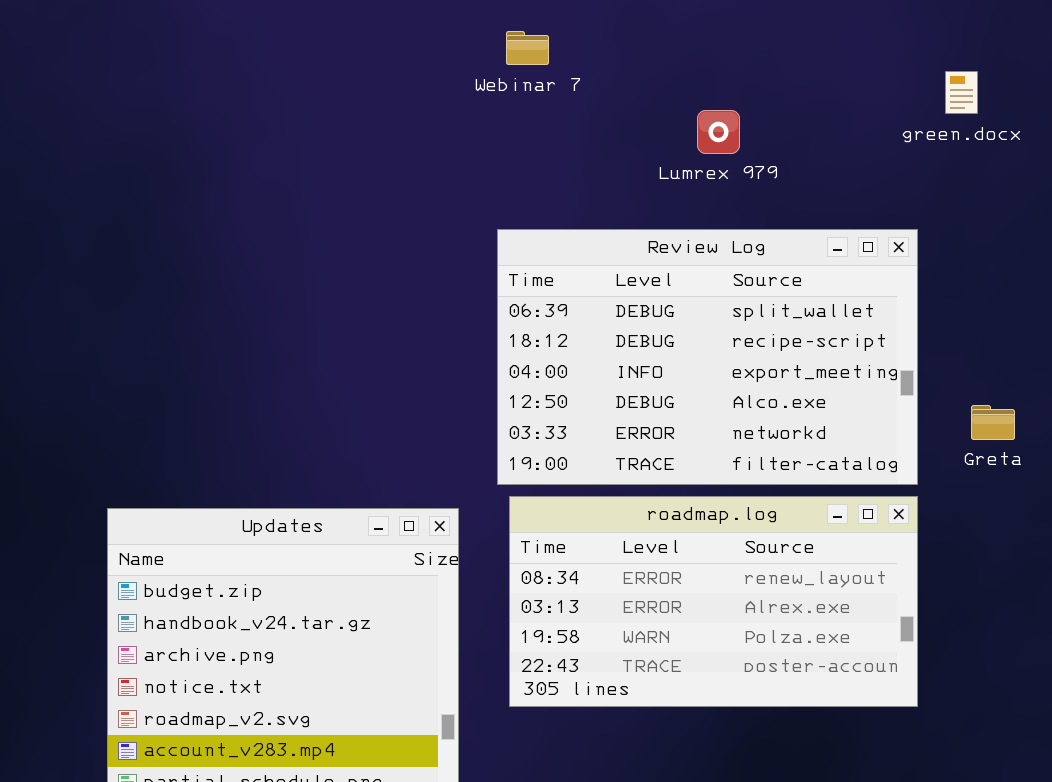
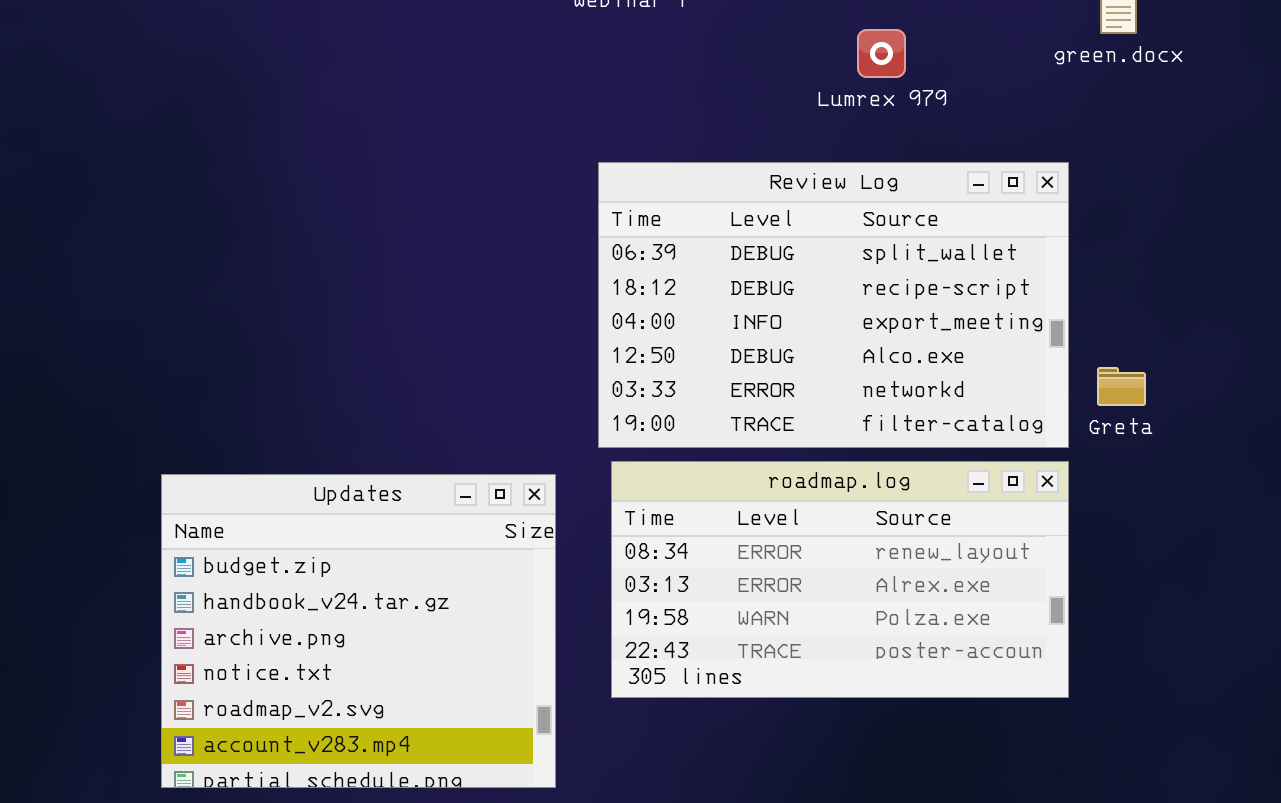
Lumrex 979: [697,110,740,154] -> [857,29,906,78], moved
Greta: [971,405,1015,440] -> [1097,367,1146,406], moved

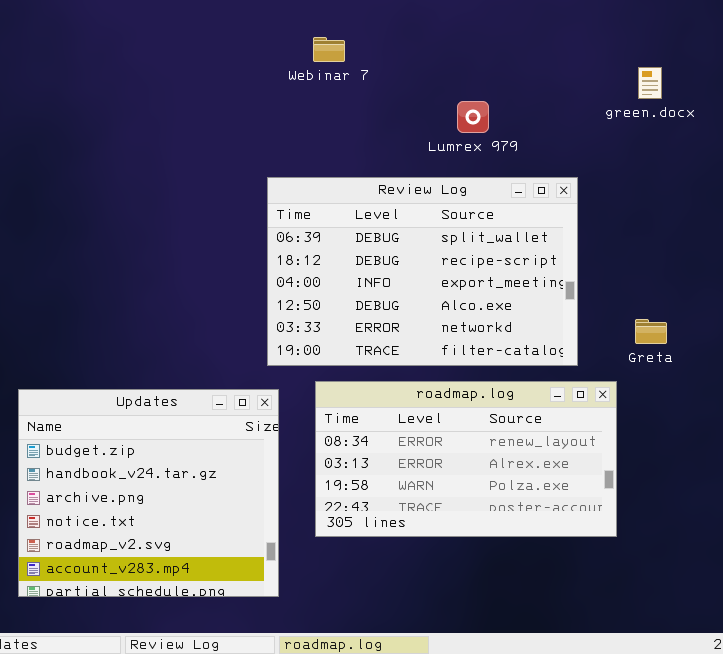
Lumrex 979: [857,29,906,78] -> [457,101,489,133], moved
Review Log: [598,162,1069,448] -> [267,177,578,366], moved

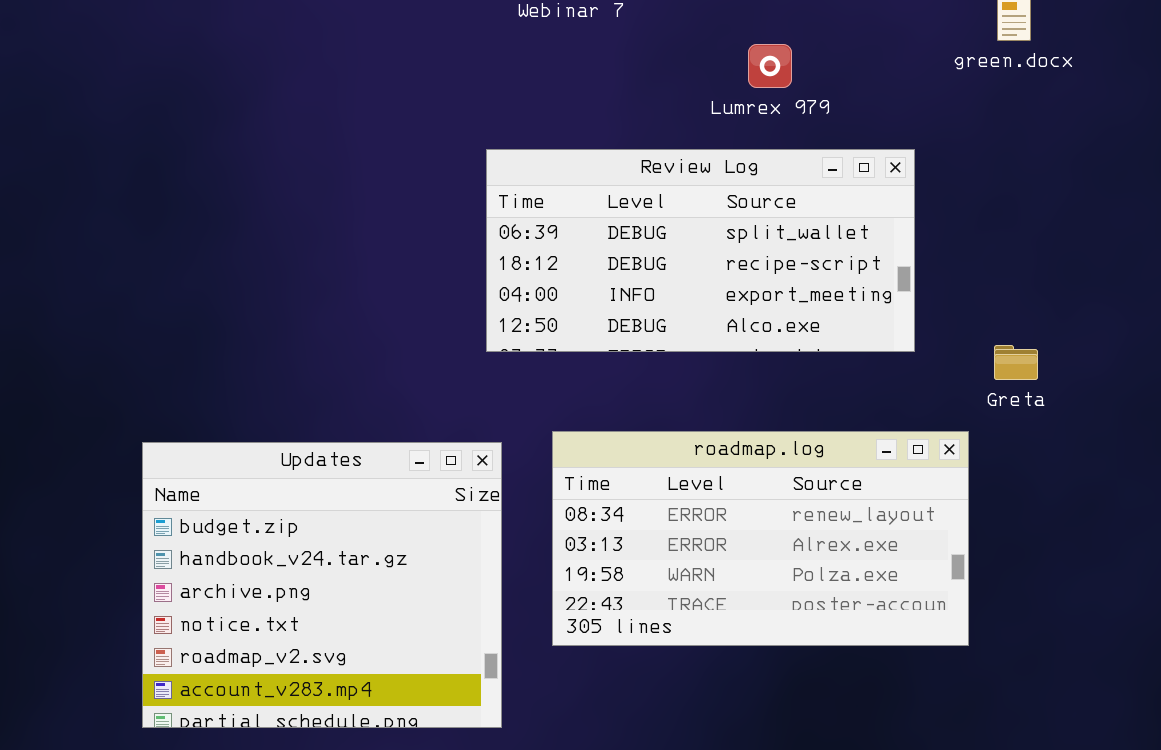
Review Log: [267,177,578,366] -> [486,149,915,352], resized

